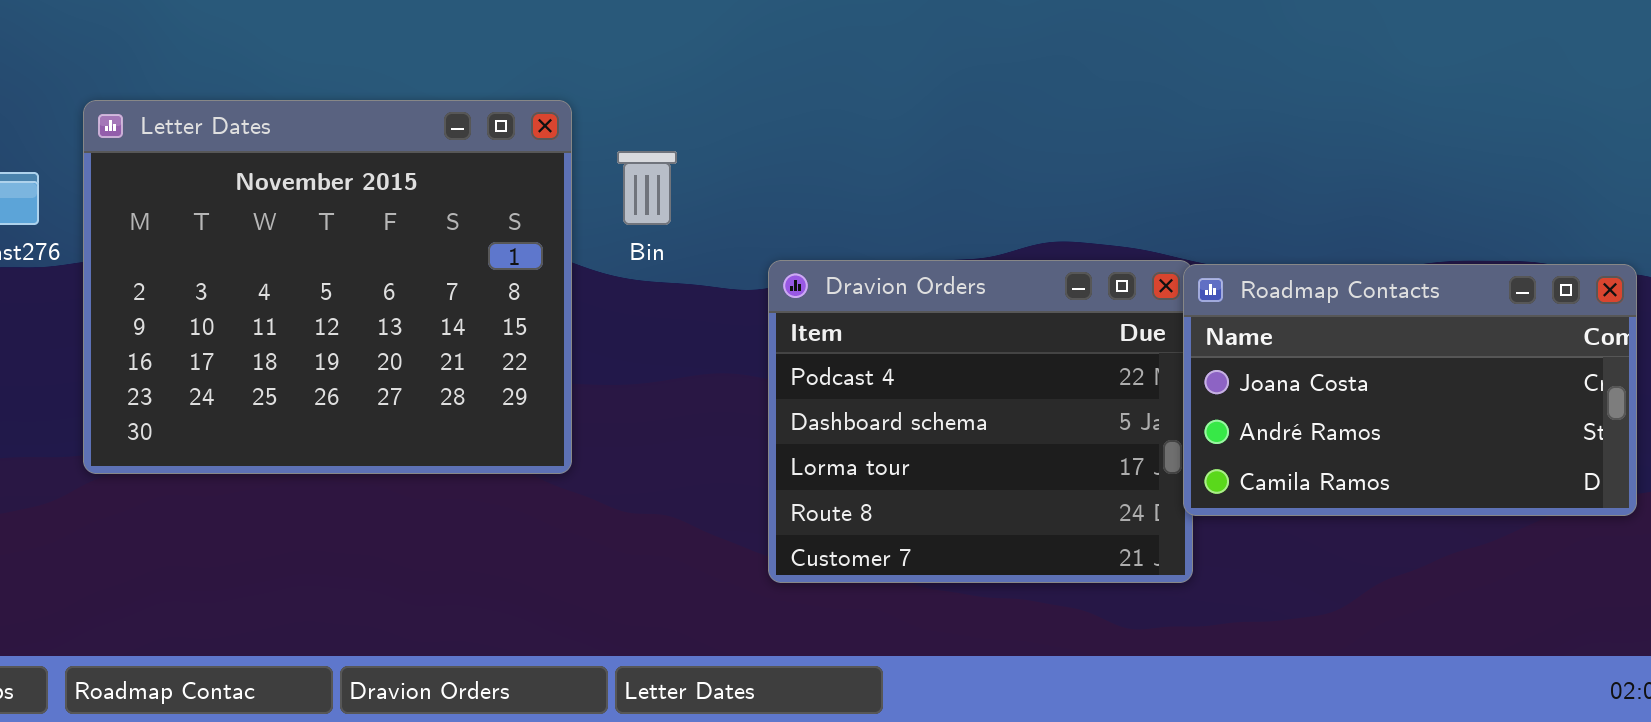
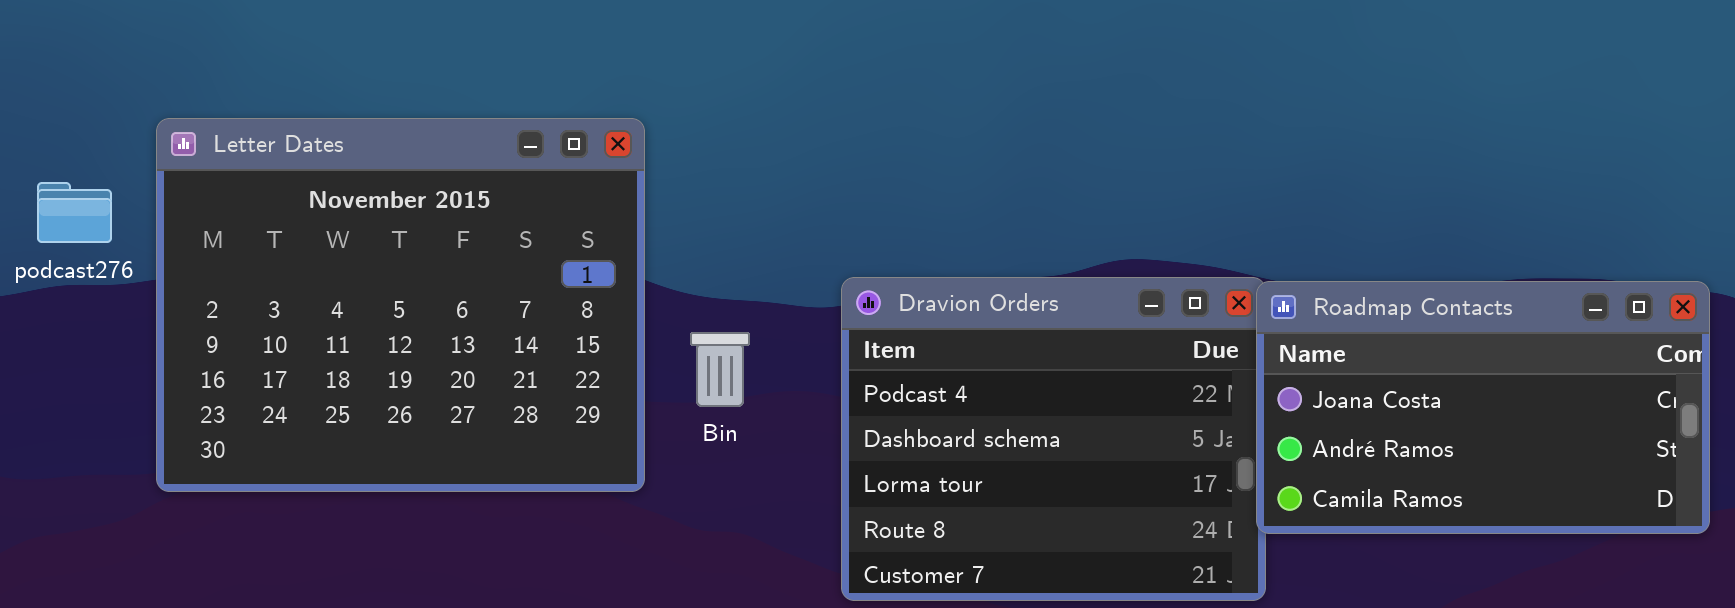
Bin: [617,151,677,225] -> [690,332,750,407], moved

